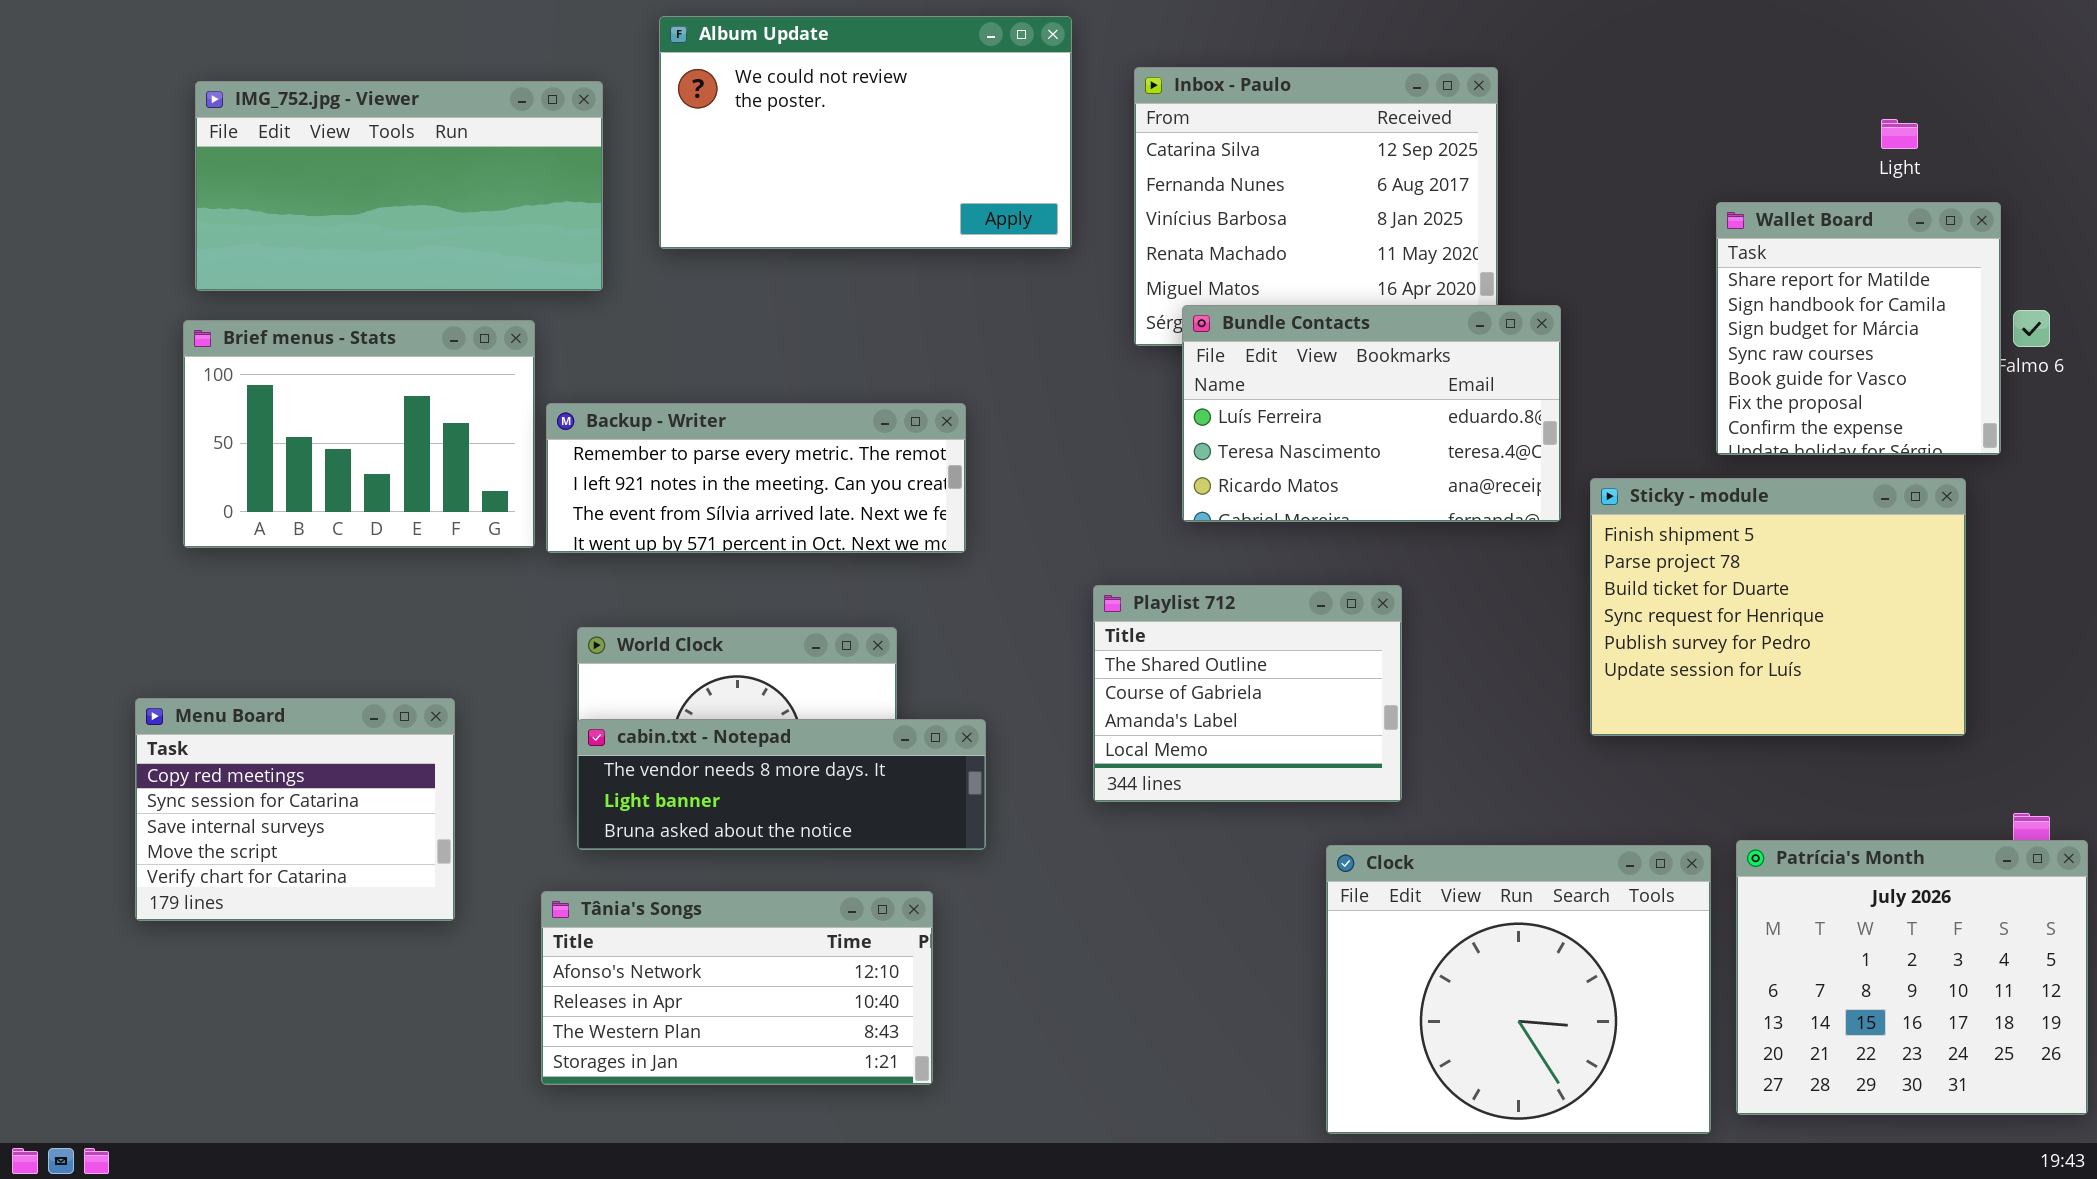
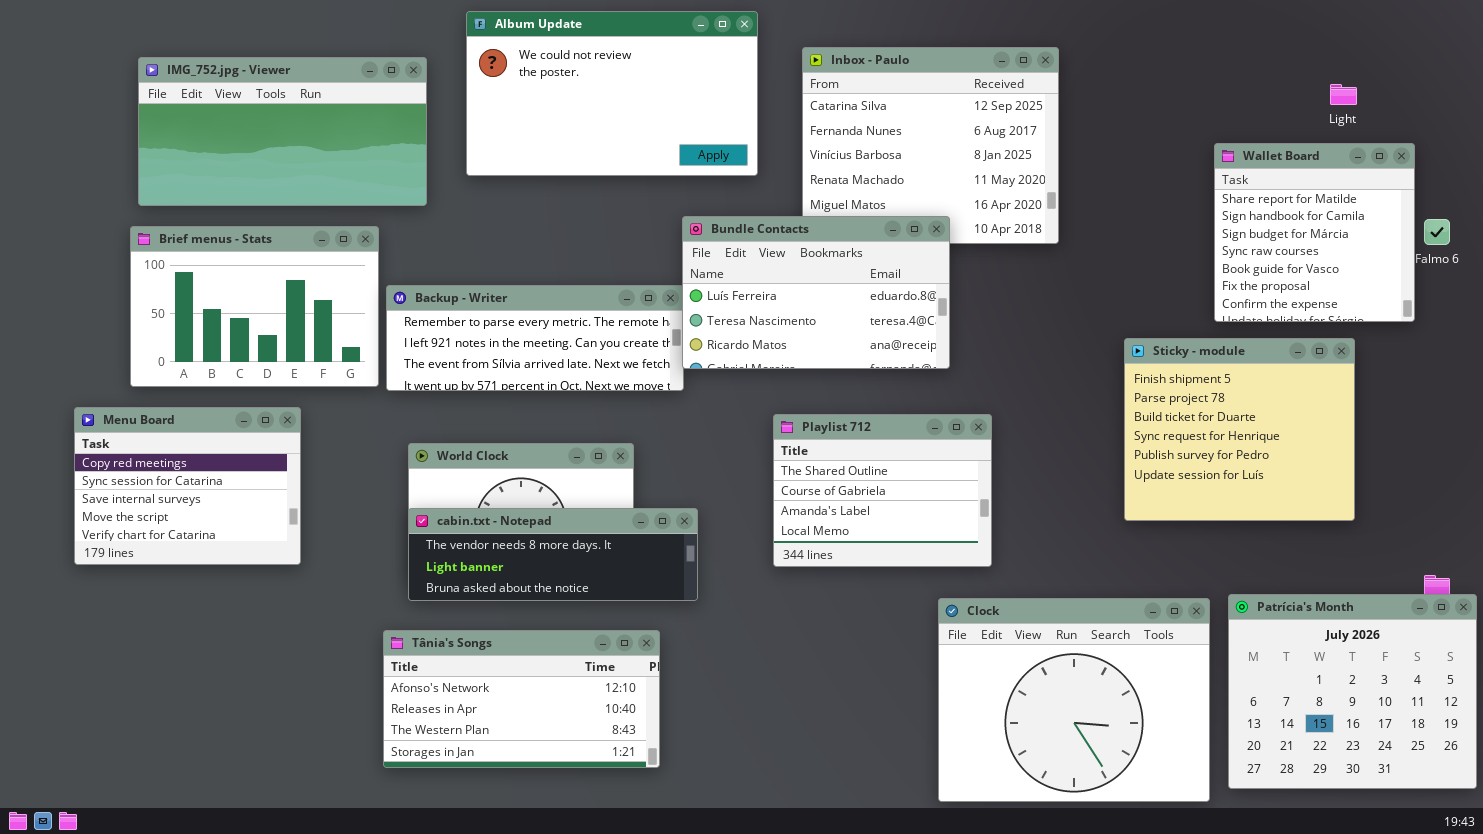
Bundle Contacts: [1182,305,1561,522] -> [682,216,950,369], moved
Sticky - module: [1590,478,1966,736] -> [1124,338,1355,521], resized
Menu Board: [135,698,455,921] -> [74,407,301,565], moved

